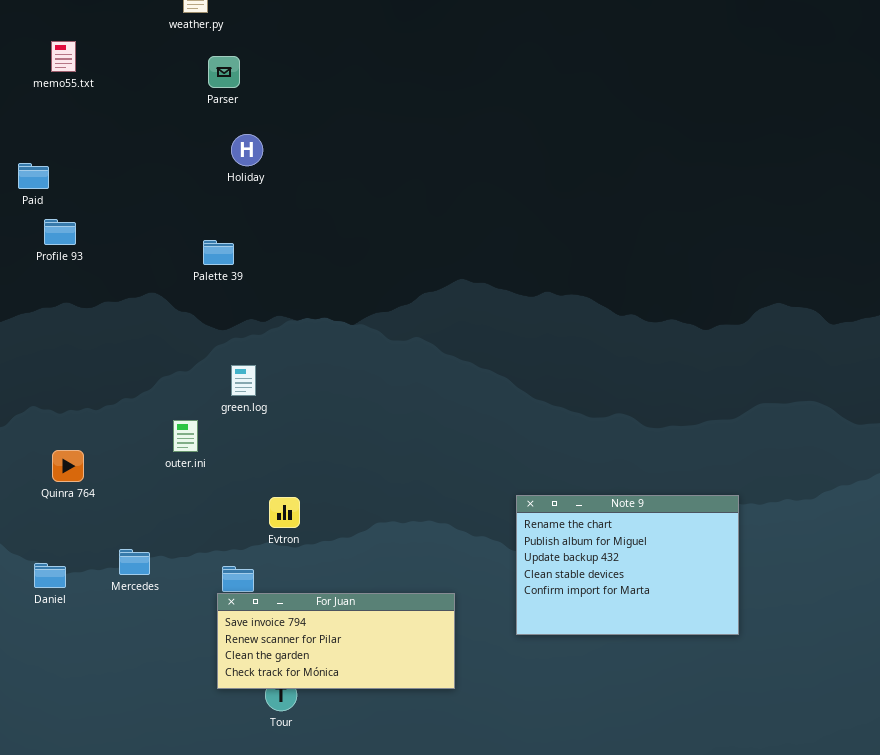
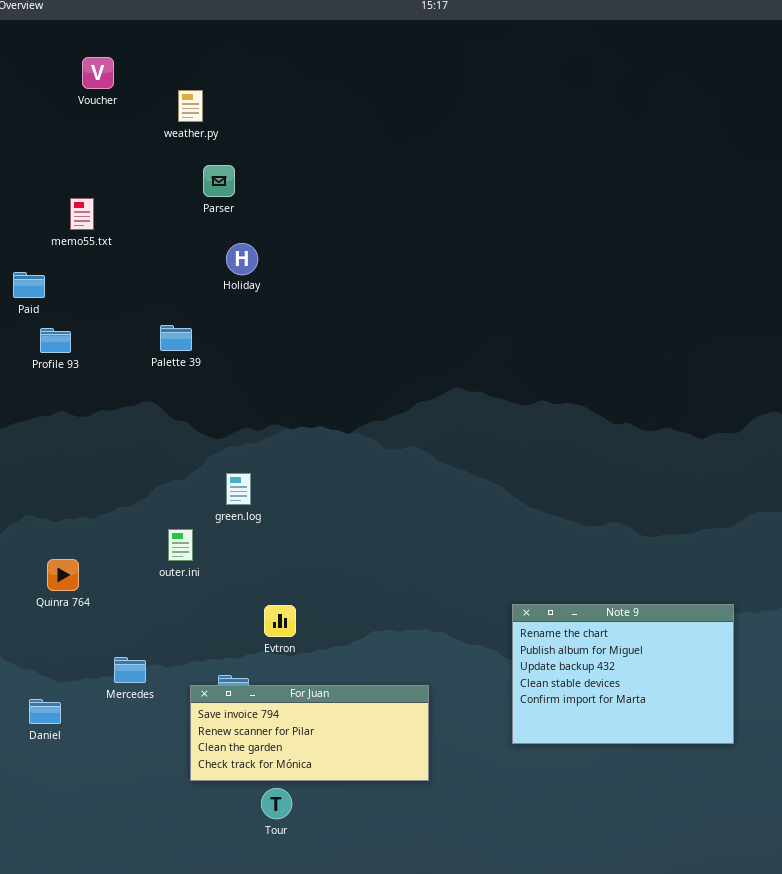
memo55.txt: [51,41,76,72] -> [70,198,94,230], moved
Palette 39: [203,240,234,265] -> [160,325,192,351], moved
Daniel: [34,563,66,588] -> [29,699,61,724], moved
For Juan: [217,593,455,689] -> [190,685,429,781], moved

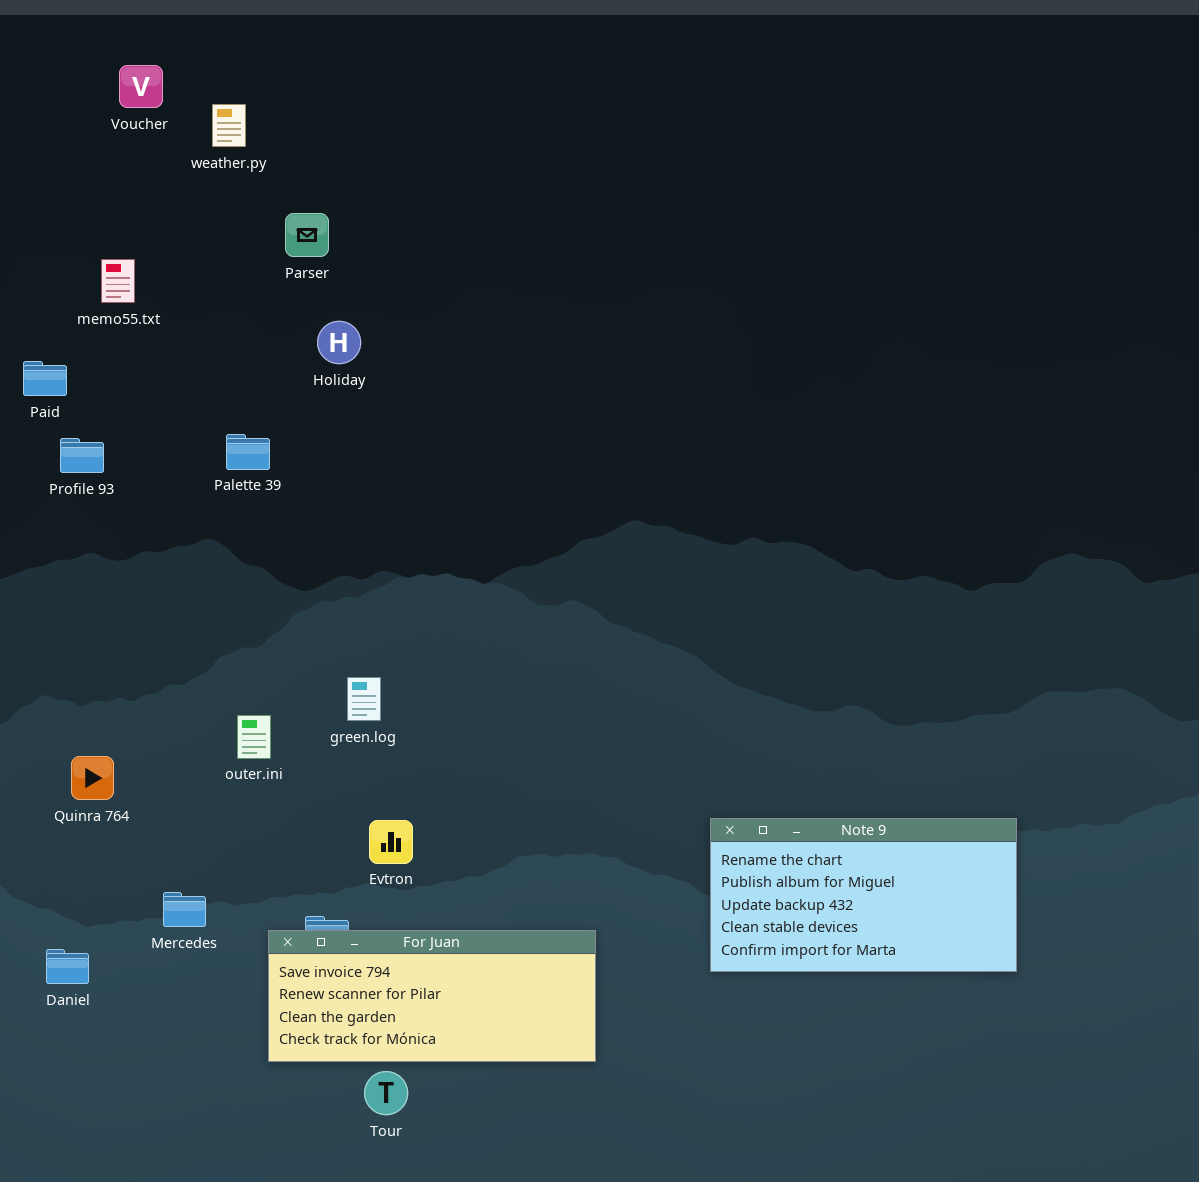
weather.py: [178,90,203,122] -> [212,104,246,147], moved
green.log: [226,473,251,505] -> [347,677,381,721], moved
Note 9: [512,604,734,744] -> [710,818,1017,972], resized

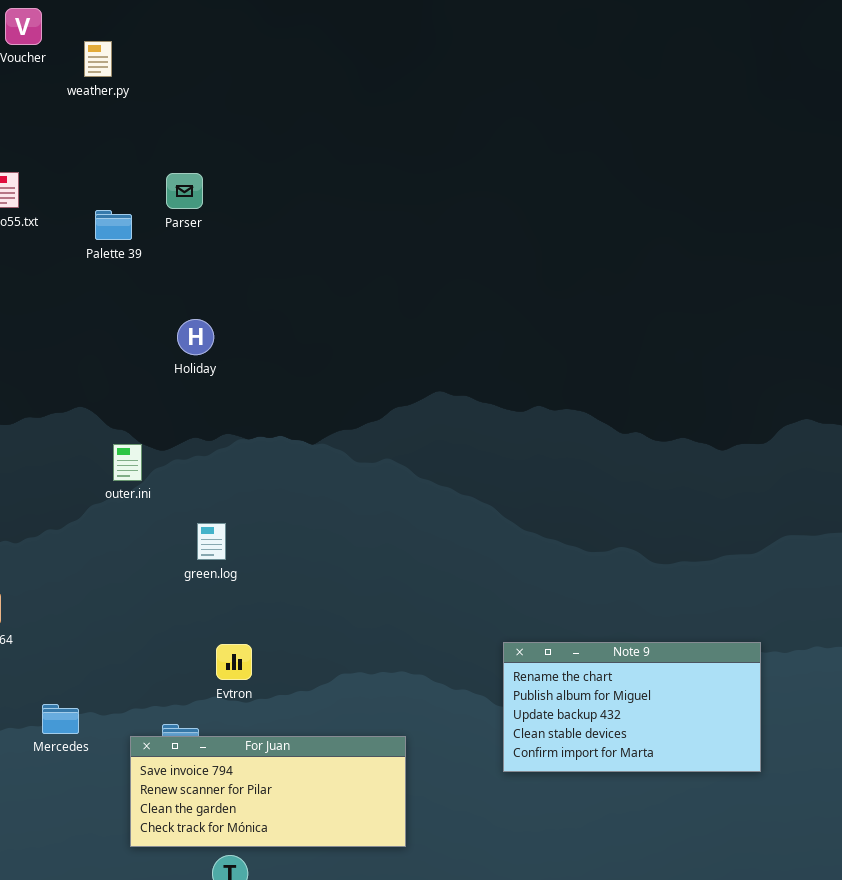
Parser: [285,213,329,257] -> [166,173,203,209], moved
Holiday: [317,321,361,364] -> [177,319,214,355], moved
Palette 39: [226,434,270,470] -> [95,210,132,240], moved
outer.ini: [237,715,271,759] -> [113,444,142,481], moved

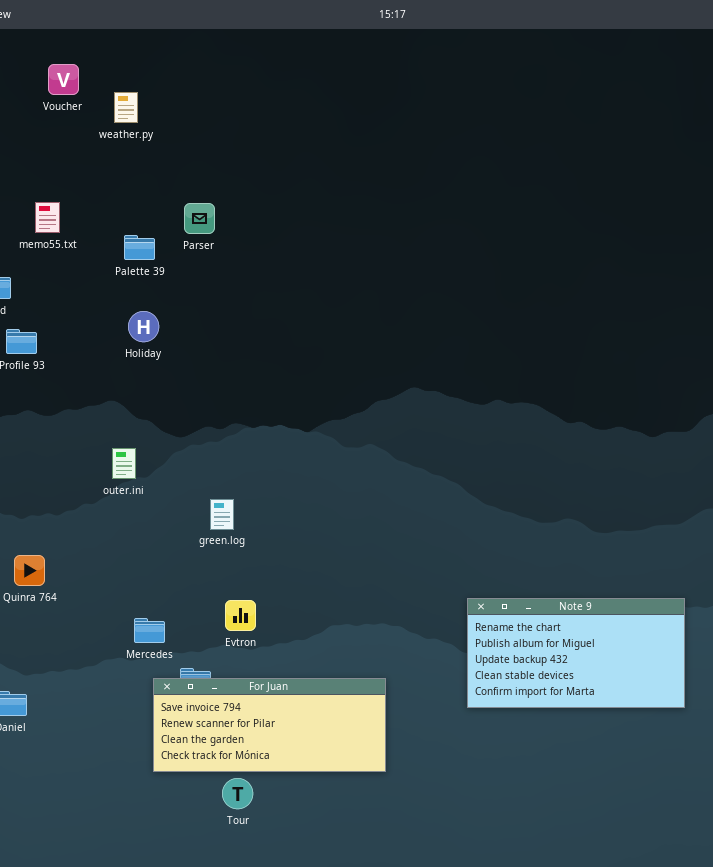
Holiday: [177,319,214,355] -> [128,311,159,342], moved
outer.ini: [113,444,142,481] -> [112,448,136,479], moved
Mercedes: [42,704,79,734] -> [134,618,165,643], moved

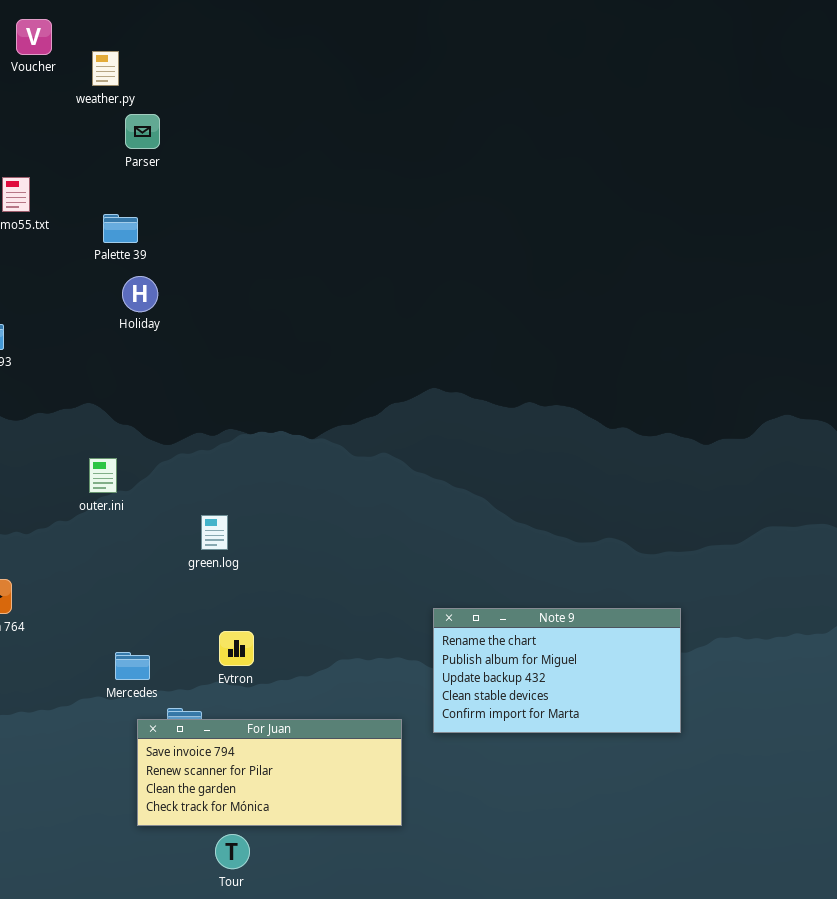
Parser: [184,203,215,234] -> [125,114,160,149], moved
Holiday: [128,311,159,342] -> [122,276,158,312], moved
Note 9: [467,598,685,708] -> [433,608,681,733], moved

